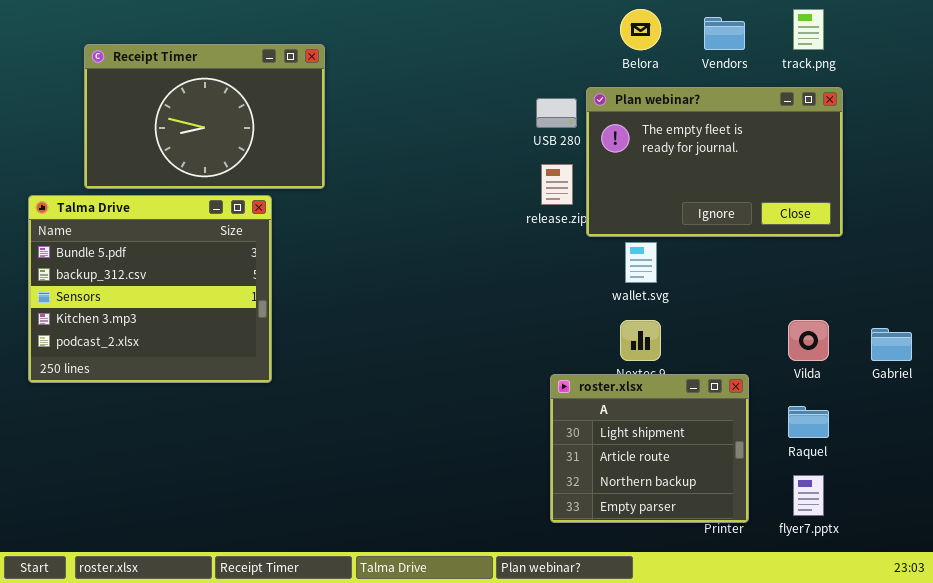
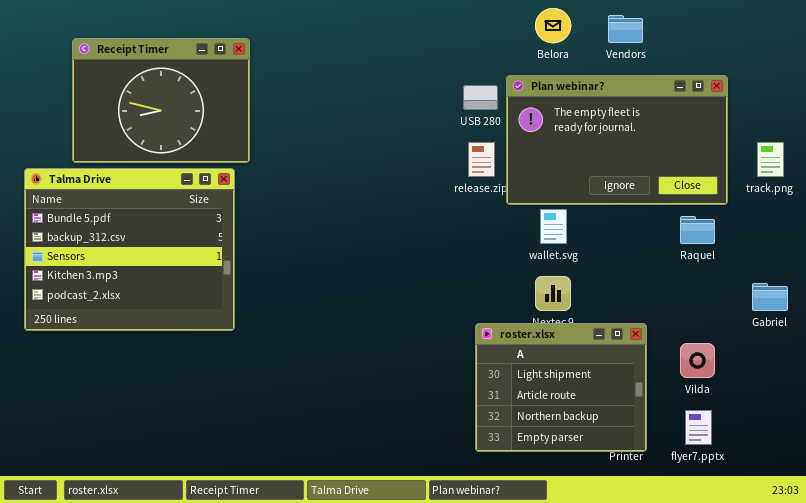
track.png: [793,9,824,50] -> [757,142,784,177], moved
Receipt Timer: [84,44,325,189] -> [72,38,250,163], resized
Vilda: [788,320,829,361] -> [680,343,715,378], moved
Raquel: [788,406,829,438] -> [680,216,715,244], moved

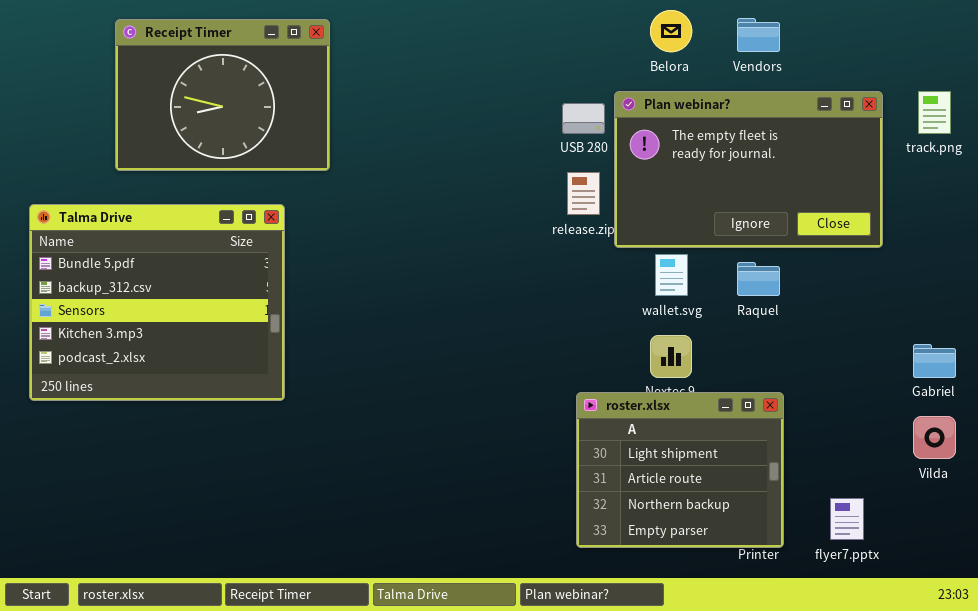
Receipt Timer: [72,38,250,163] -> [115,19,330,171], moved
track.png: [757,142,784,177] -> [918,91,951,134], moved
Raquel: [680,216,715,244] -> [737,262,780,296], moved
Vilda: [680,343,715,378] -> [913,416,956,459], moved

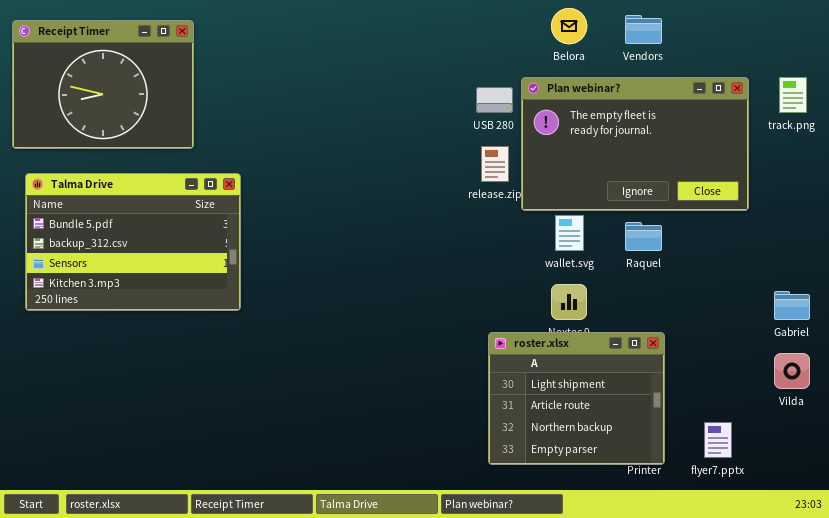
Receipt Timer: [115,19,330,171] -> [12,20,194,149], moved
Talma Drive: [29,204,285,401] -> [25,173,241,311], resized

